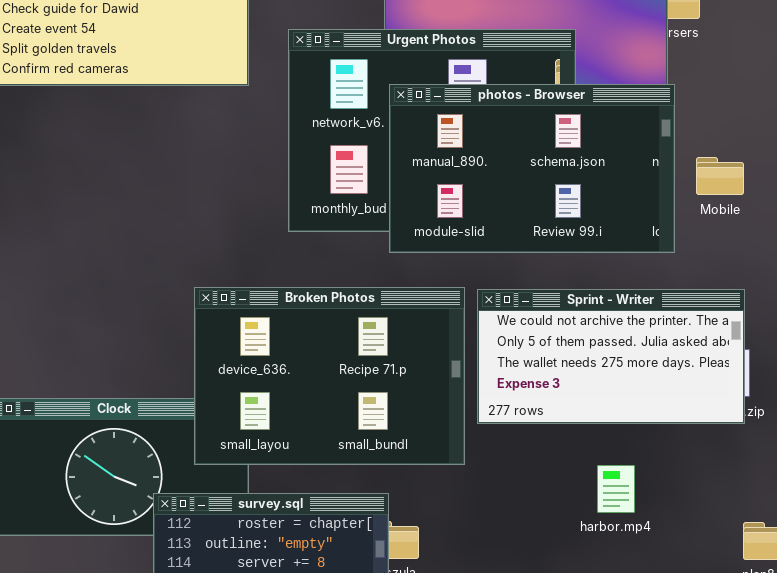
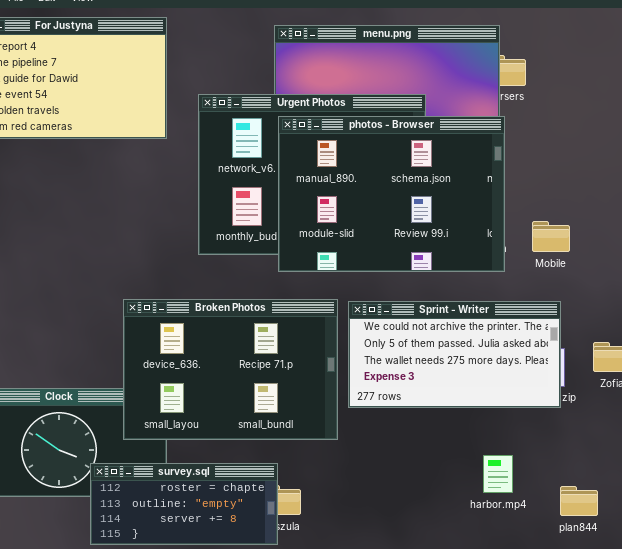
photos - Browser: [389,84,675,253] -> [278,116,505,272], resized
Mobile: [696,157,744,195] -> [532,221,570,252], moved
harbor.mp4: [597,465,635,513] -> [483,455,513,493], moved

